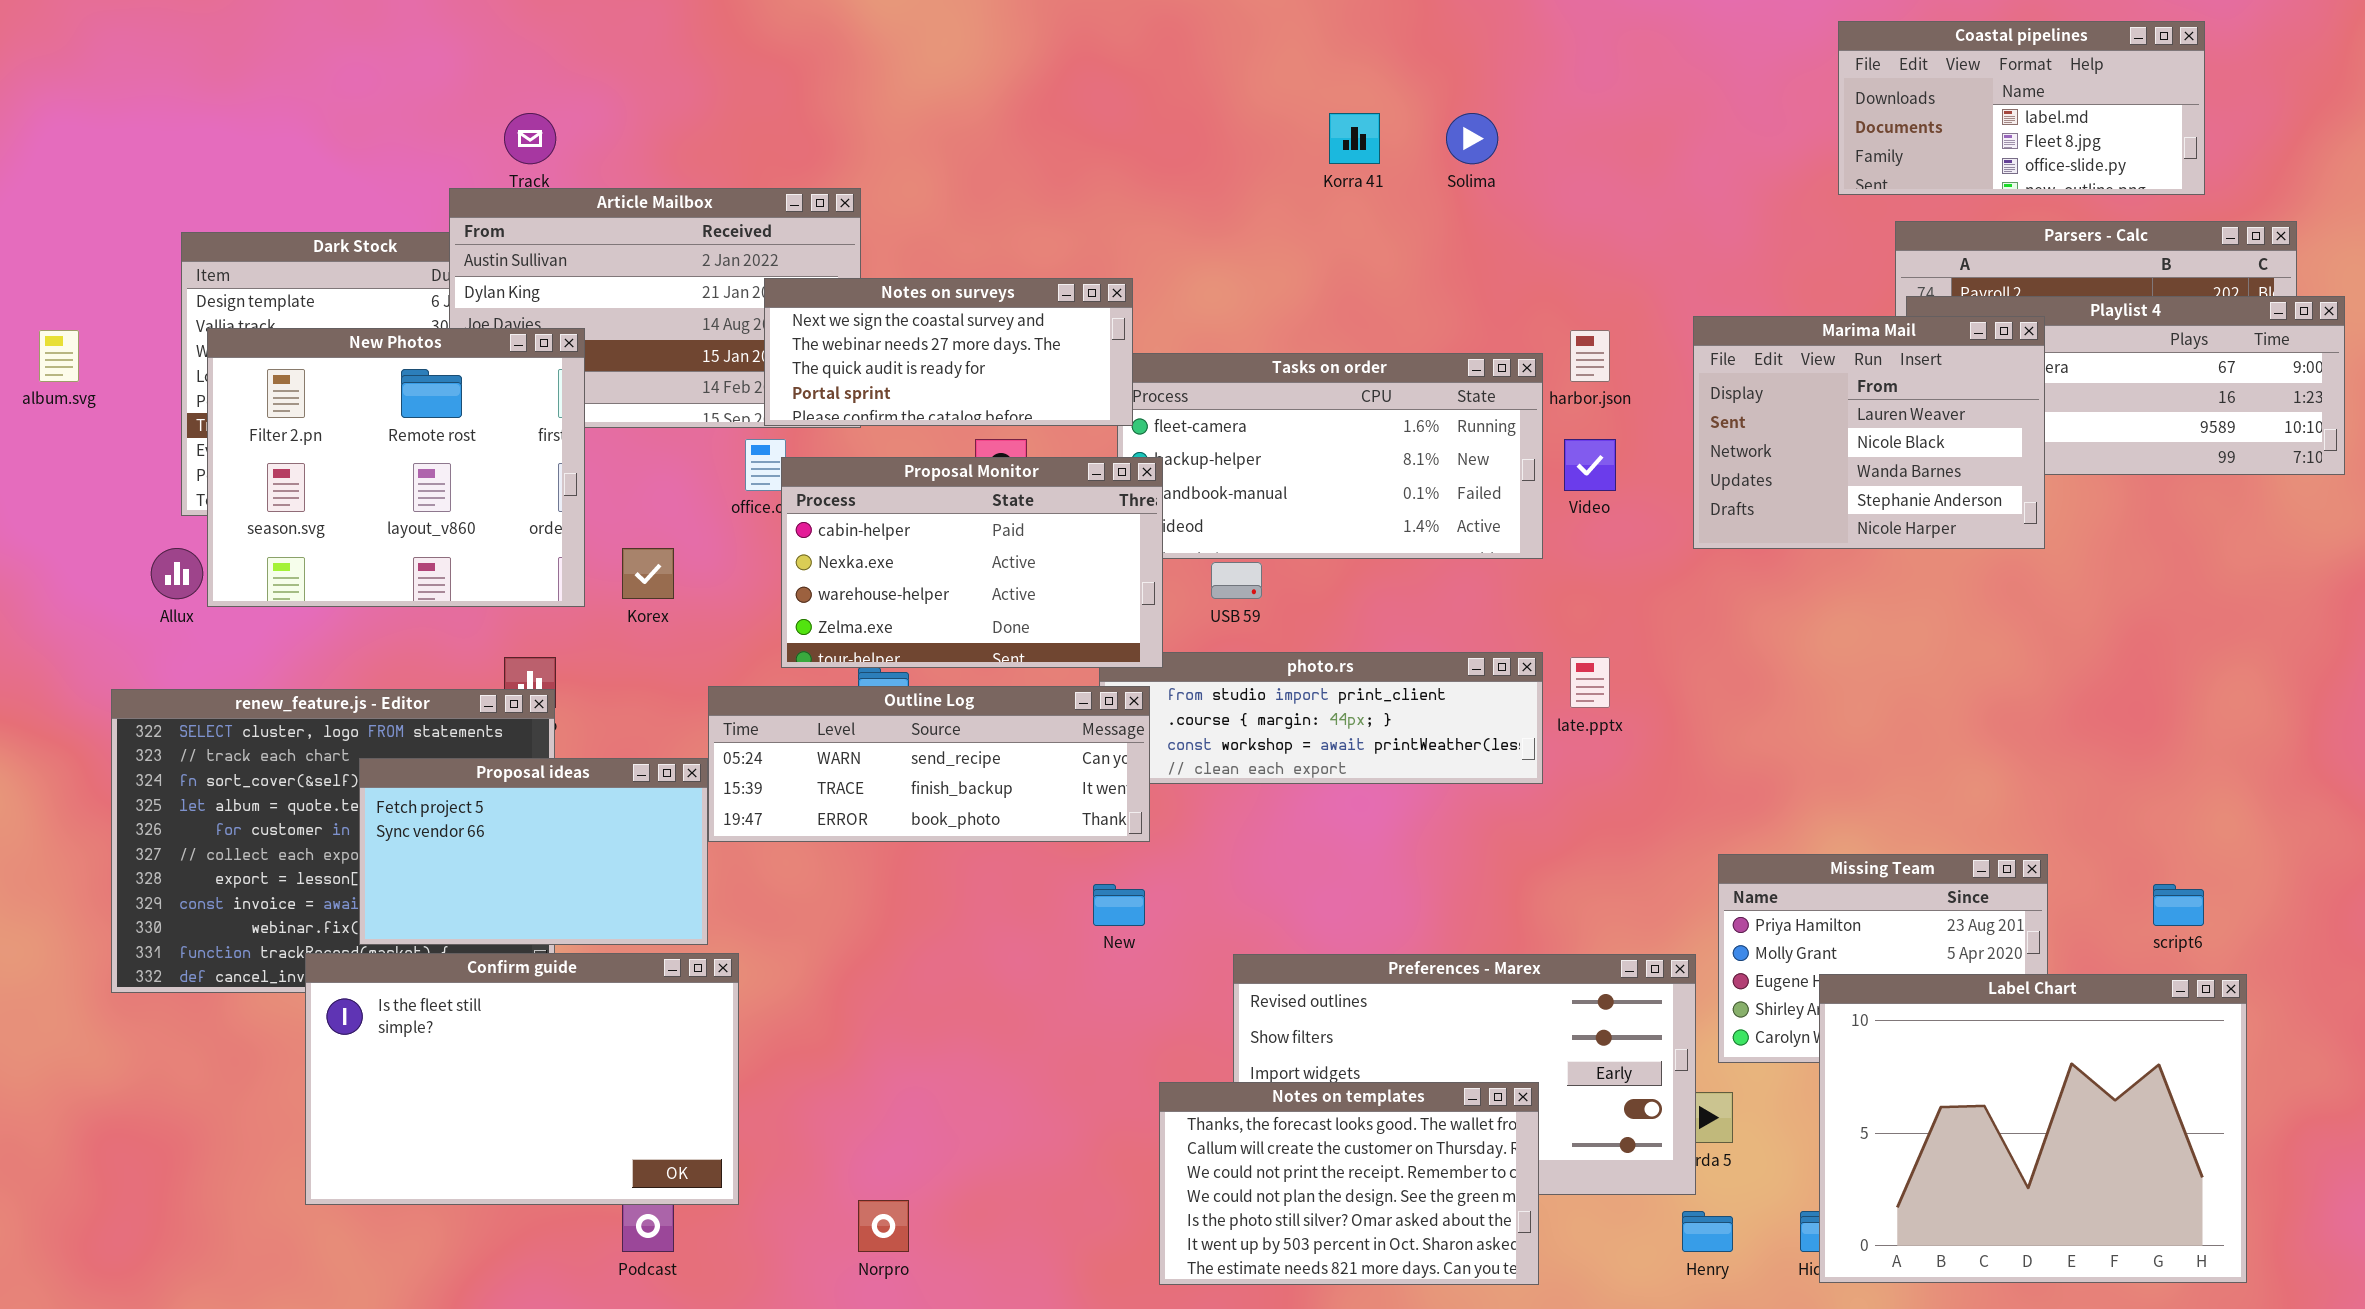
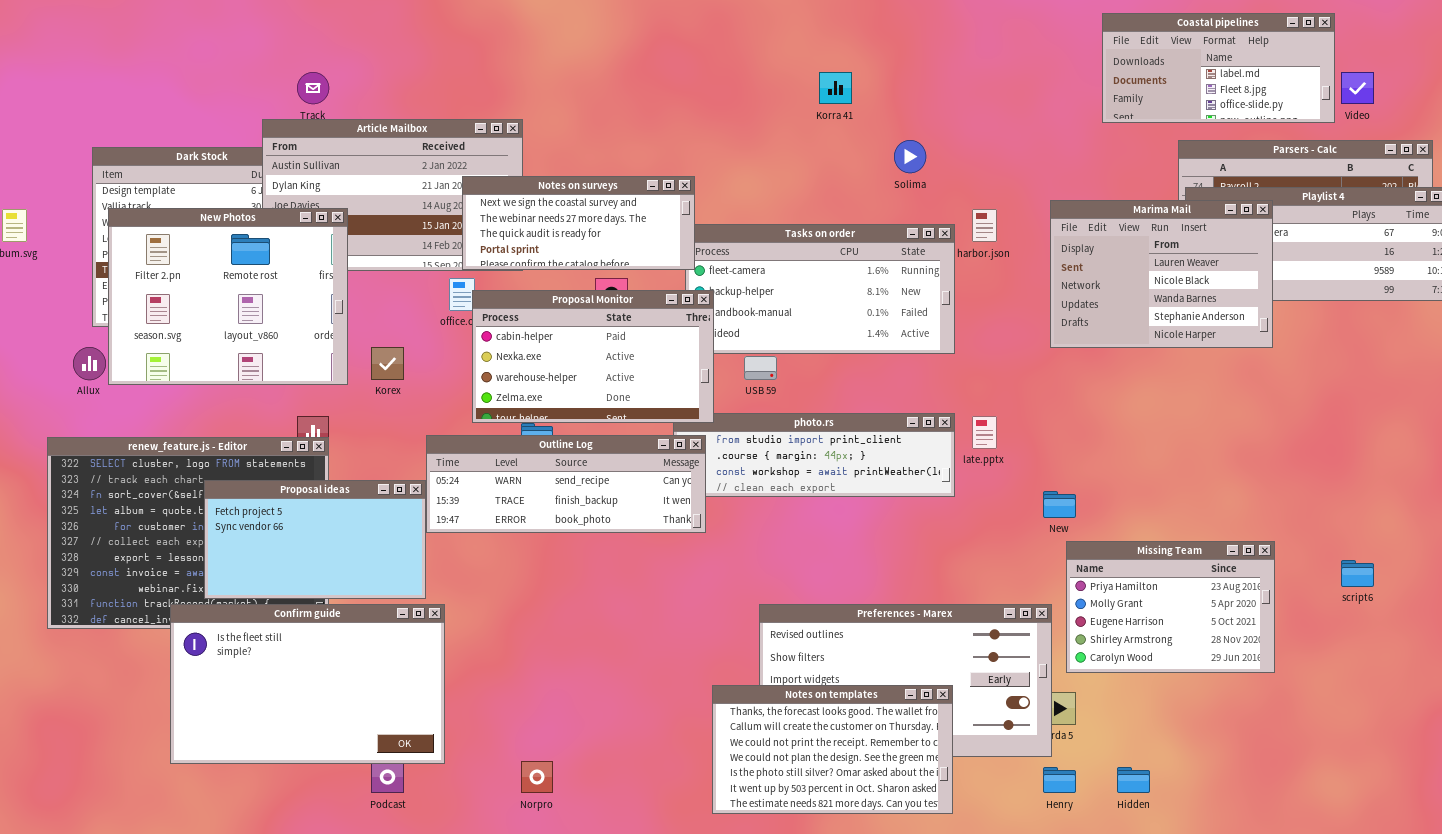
Coastal pipelines: [1838,21,2205,195] -> [1102,13,1335,123], moved
Solima: [1446,113,1498,164] -> [894,140,926,173], moved
Video: [1564,439,1616,491] -> [1341,72,1374,104], moved
New: [1093,884,1145,926] -> [1043,491,1076,518], moved
Label Chart: [1819,974,2247,1283] -> none, closed

